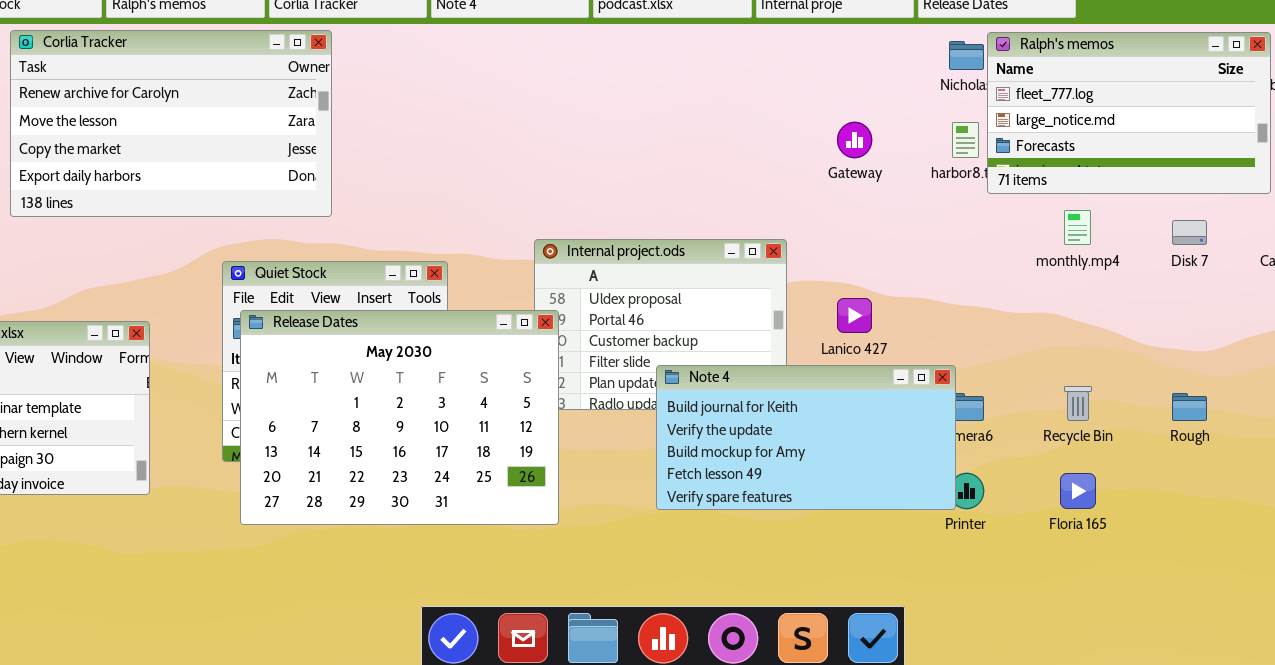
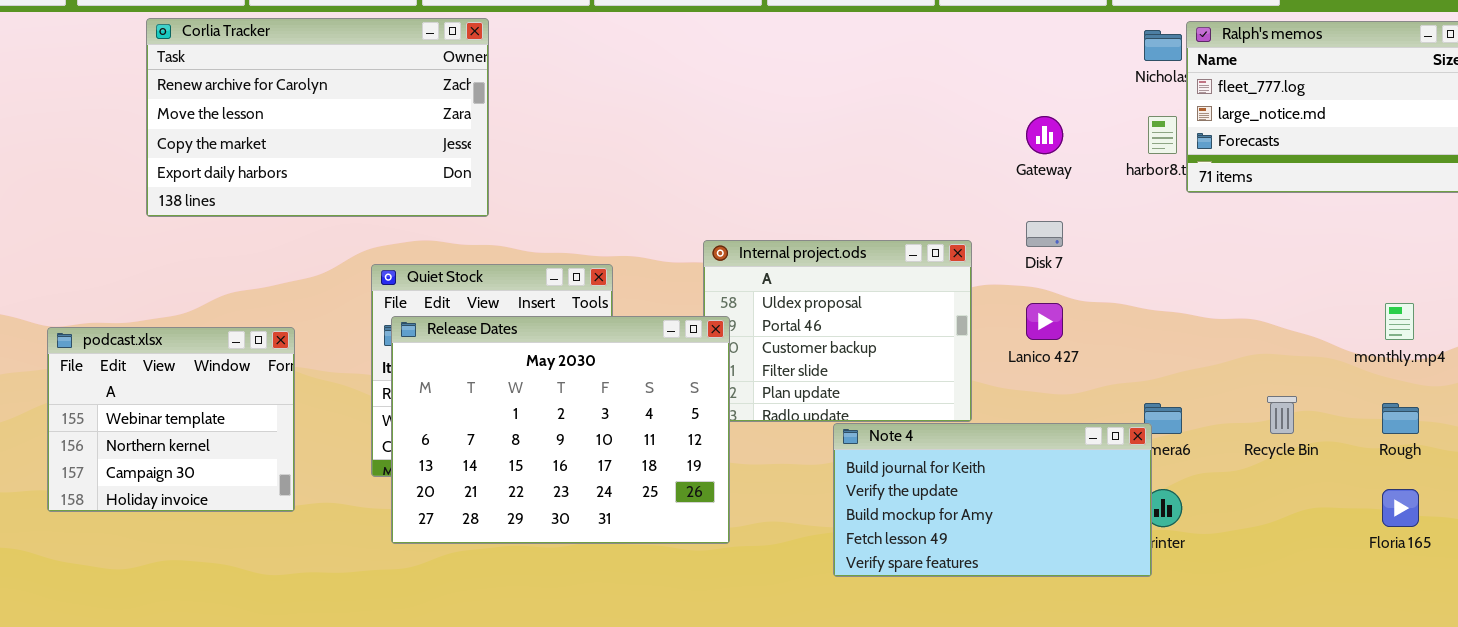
monthly.mp4: [1064,210,1091,245] -> [1385,303,1414,340], moved
Disk 7: [1172,220,1207,245] -> [1026,221,1063,247], moved
Note 4: [656,365,956,510] -> [833,423,1152,577], moved
Floria 165: [1060,473,1096,509] -> [1382,489,1419,527], moved

